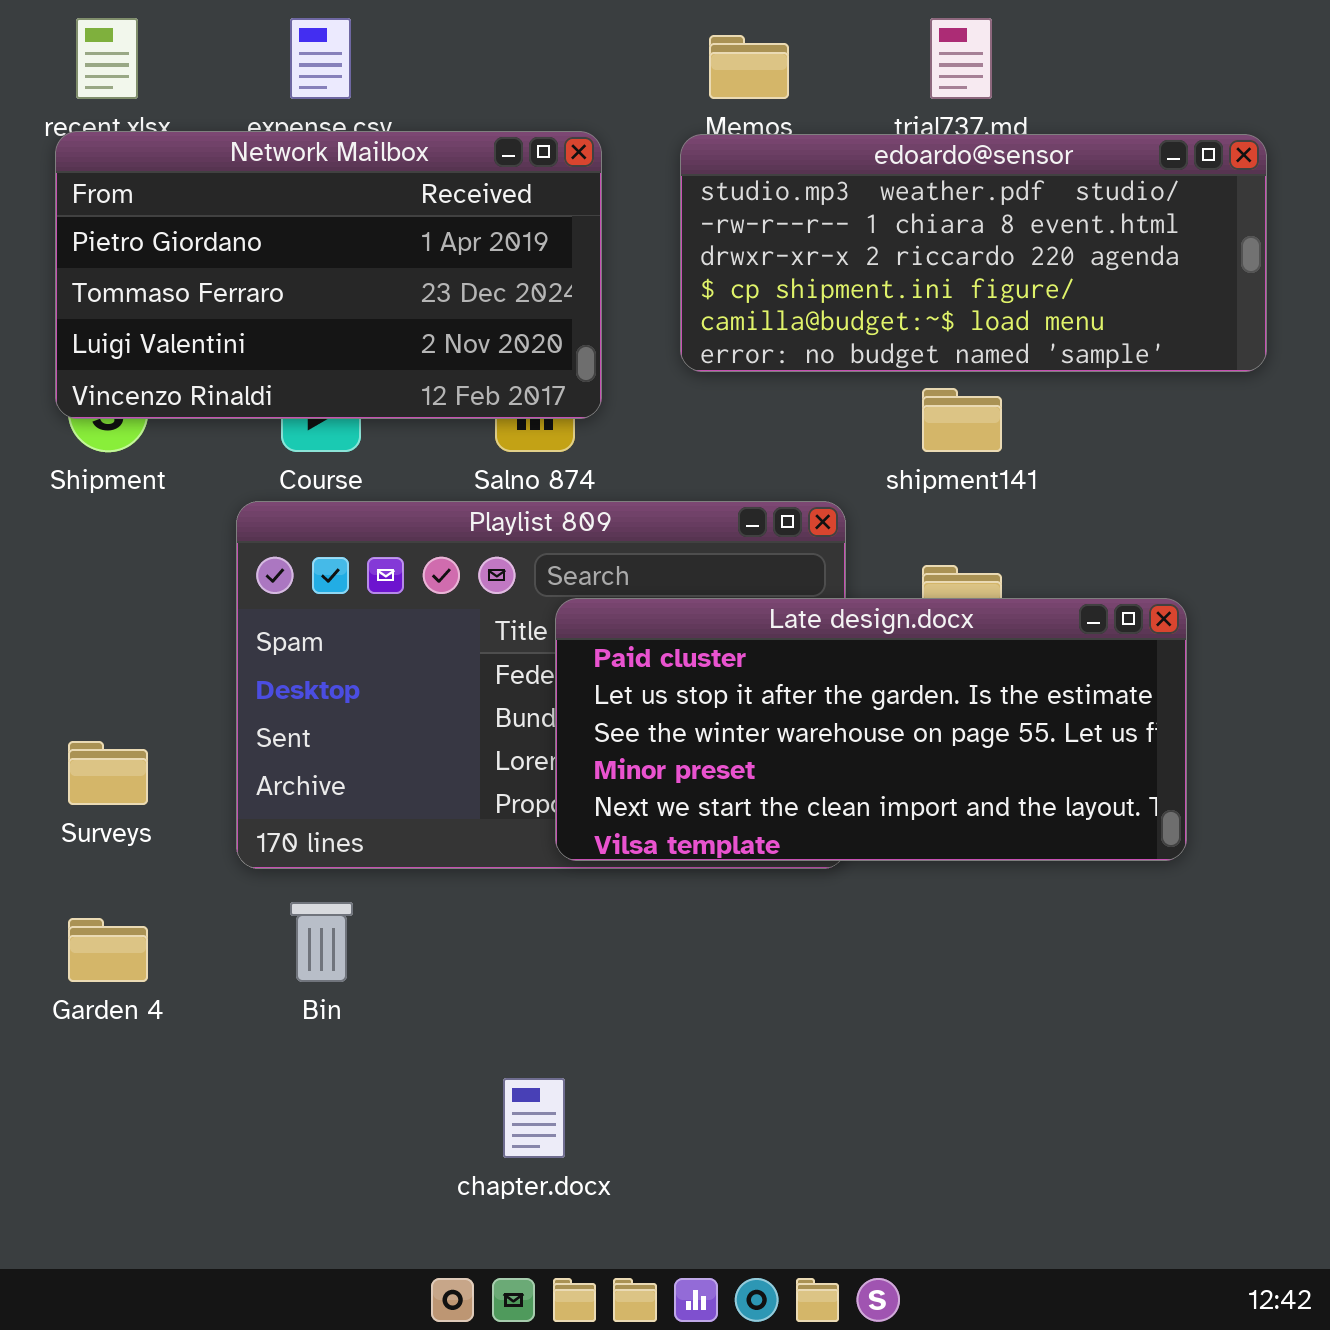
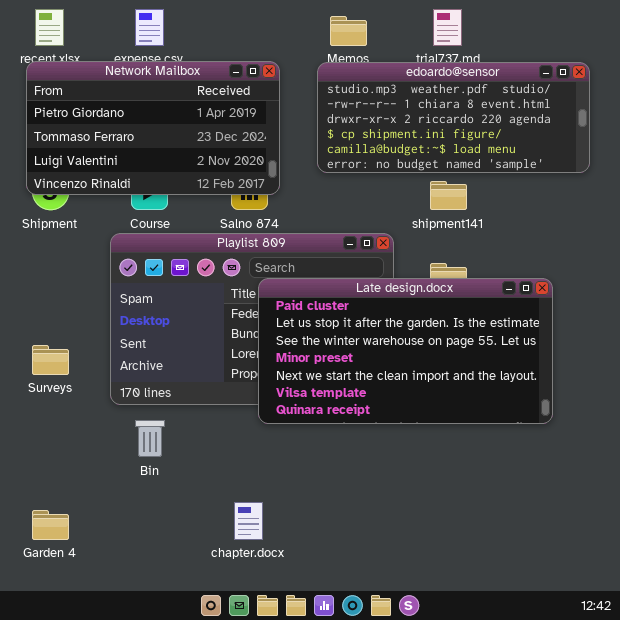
Late design.docx: [555,598,1187,861] -> [258,278,553,424], resized
Garden 4: [68,918,148,982] -> [32,510,69,540], moved

